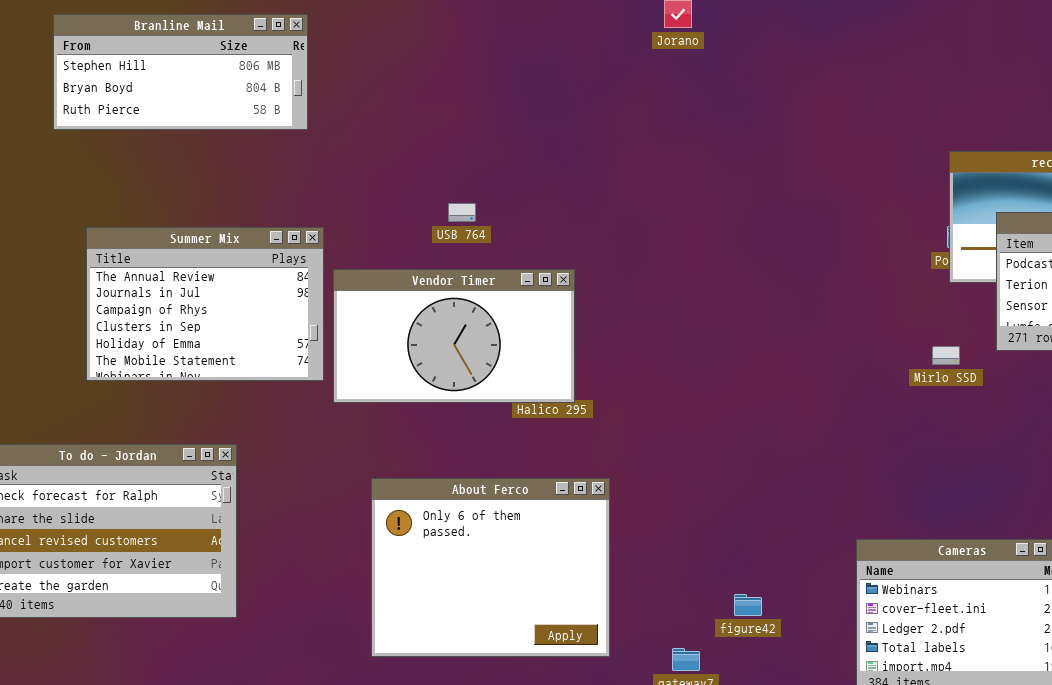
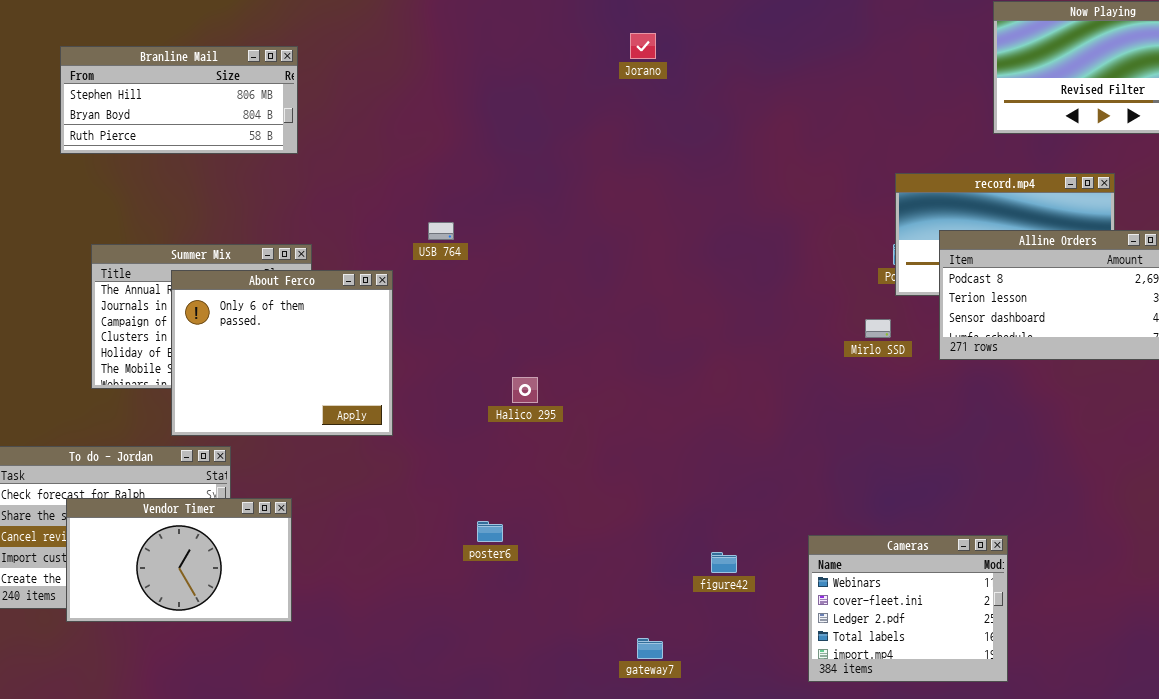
Vendor Timer: [333,269,575,403] -> [66,498,292,622], moved
Mirlo SSD: [932,346,960,365] -> [865,319,891,338], moved
About Ferco: [371,478,610,657] -> [171,270,393,436], moved
figure42: [734,594,762,616] -> [711,552,737,573], moved

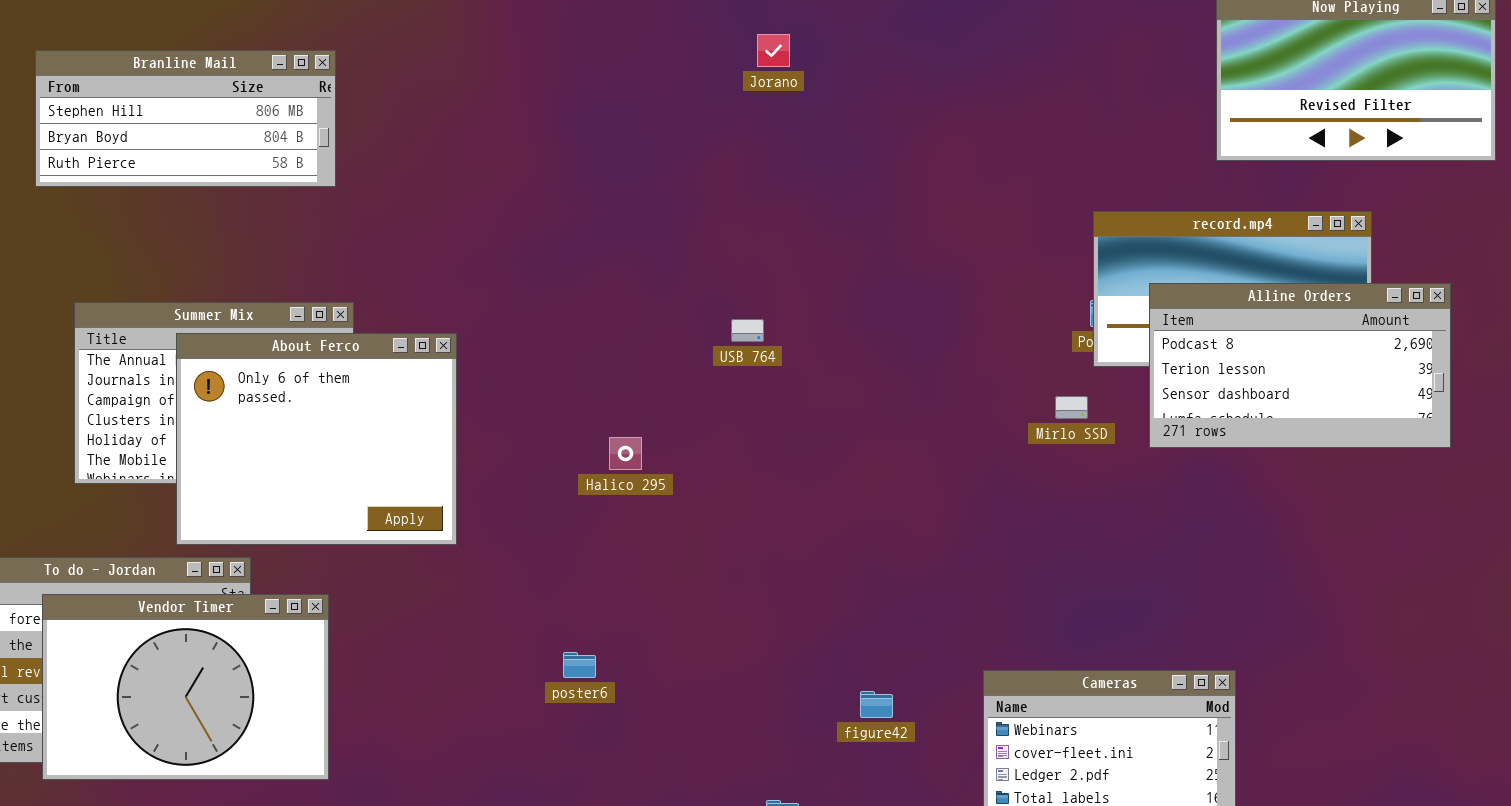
USB 764: [428,222,454,240] -> [731,319,764,342], moved
Halico 295: [512,377,538,403] -> [609,437,642,470], moved
Vendor Timer: [66,498,292,622] -> [42,594,329,780], resized

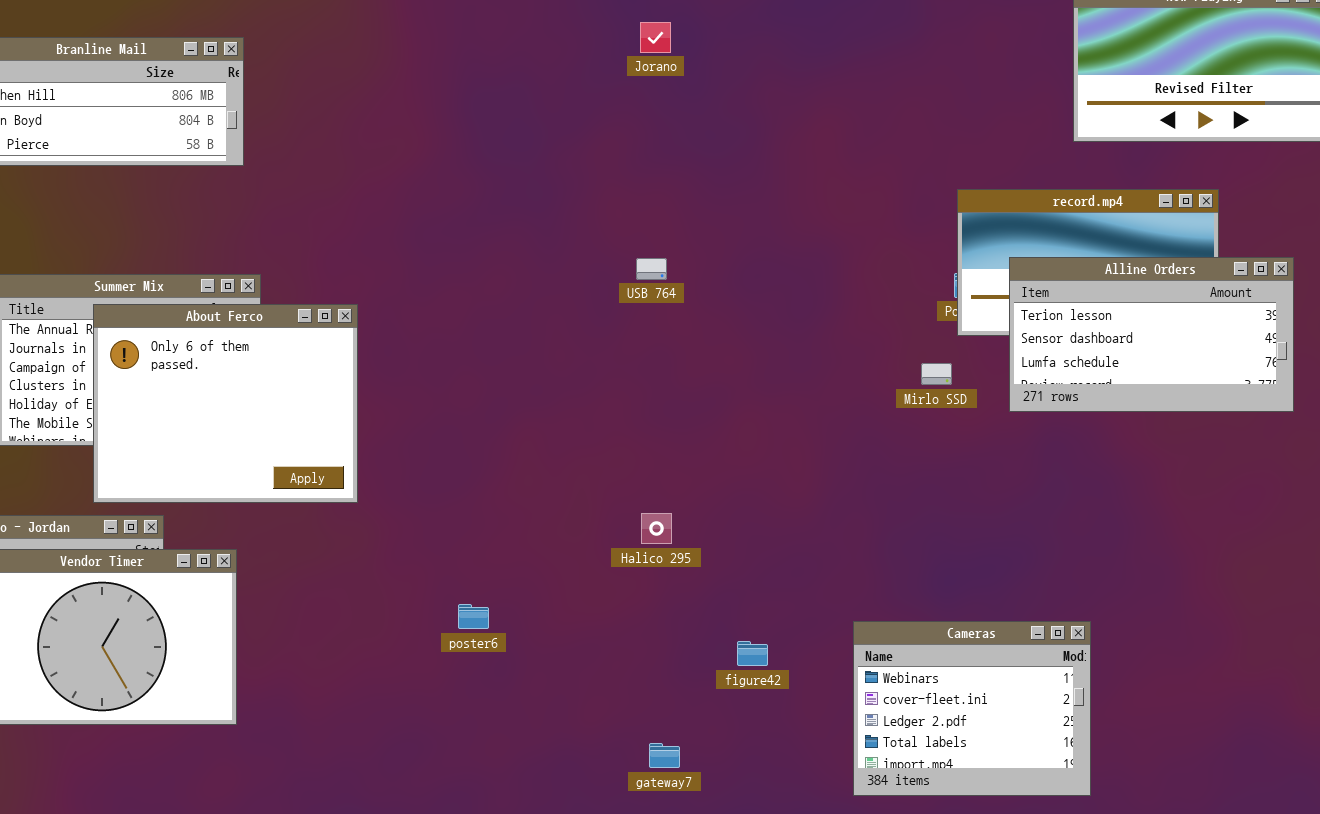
Alline Orders: [1149,283,1451,448] -> [1009,257,1294,412], scrolled down 1 row
USB 764: [731,319,764,342] -> [636,258,667,280], moved
Halico 295: [609,437,642,470] -> [641,513,672,544], moved

